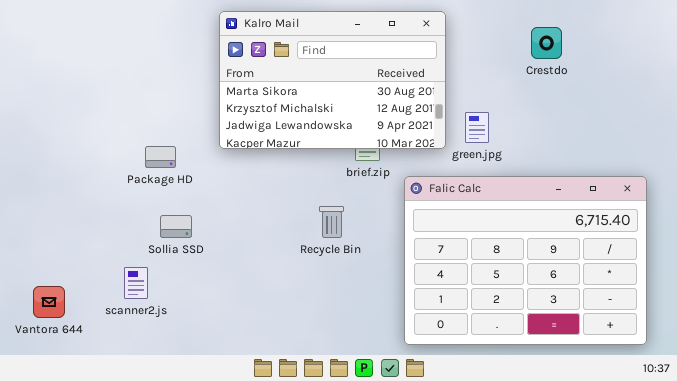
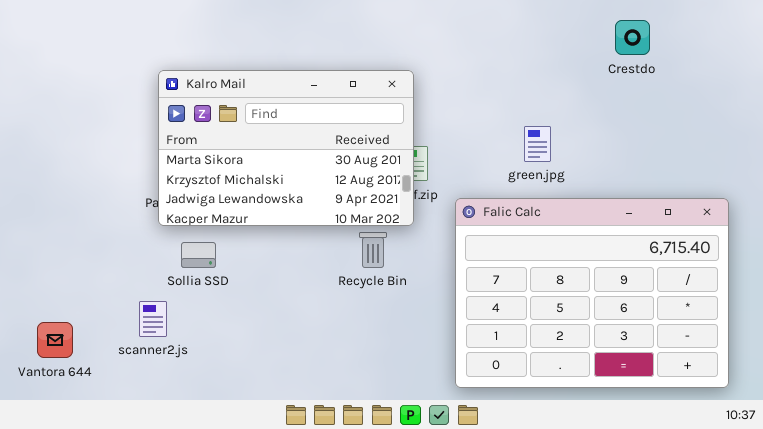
Kalro Mail: [219,11,446,149] -> [158,70,414,226], moved
Crestdo: [531,27,562,59] -> [615,20,650,55], moved

